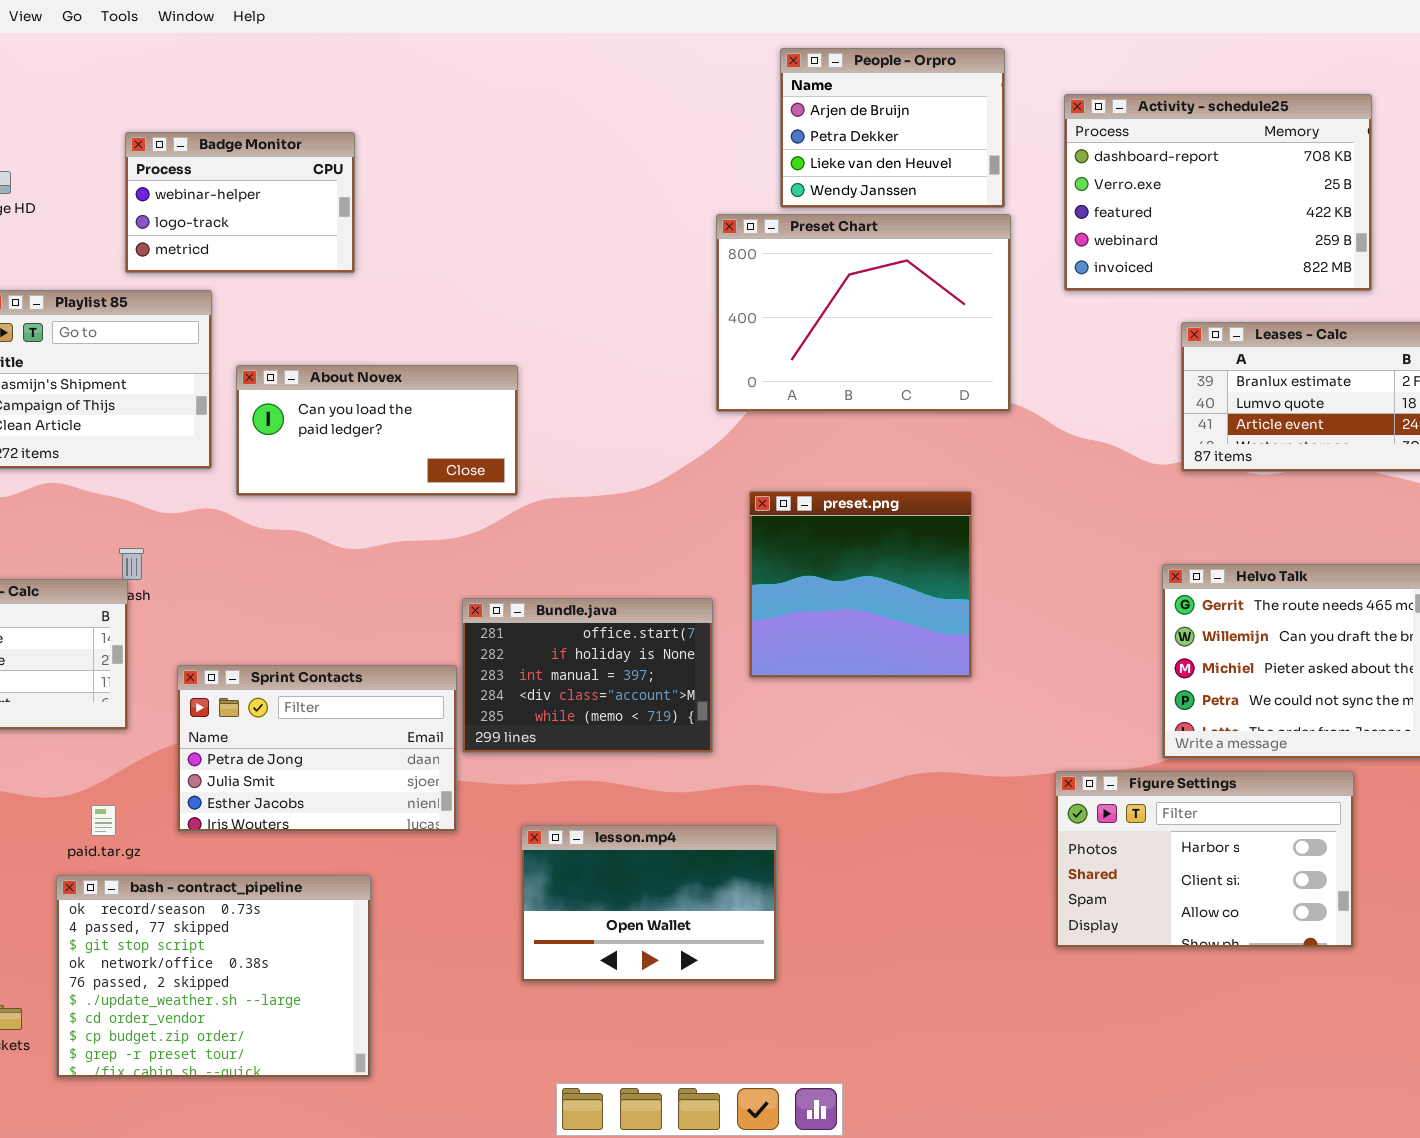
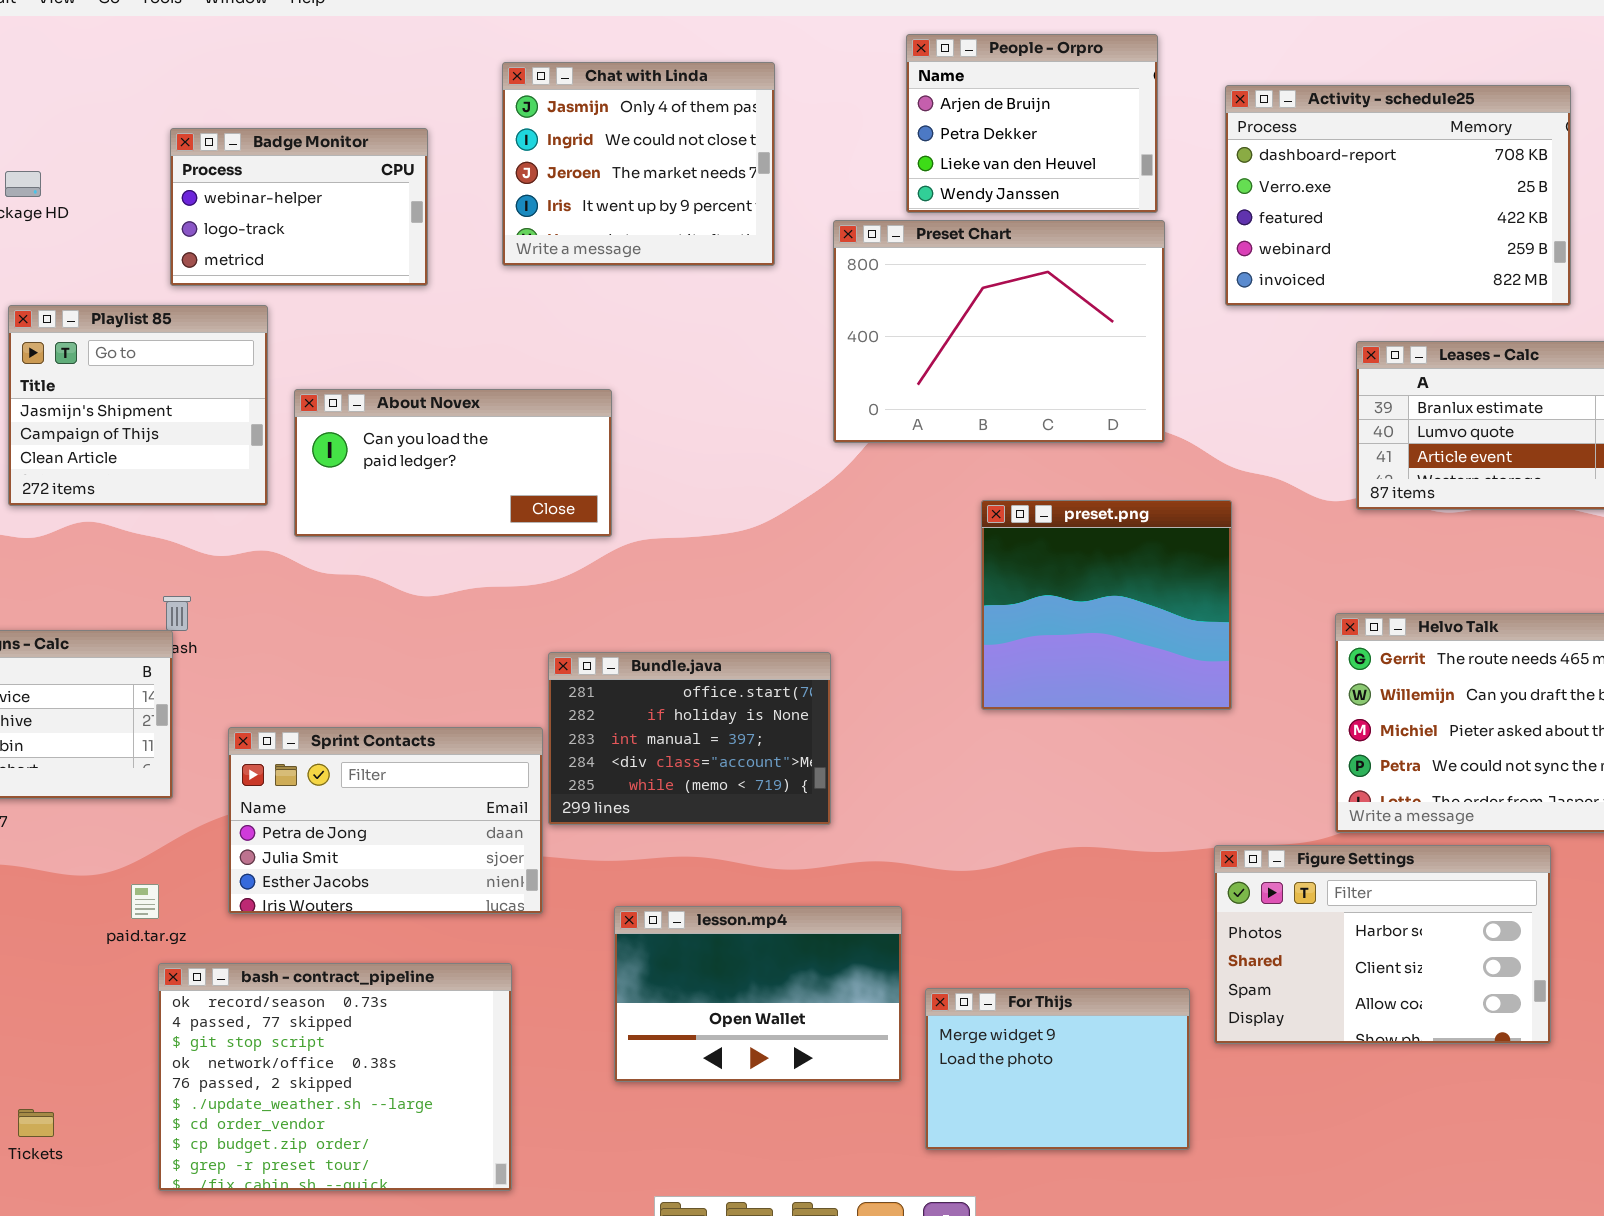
Chat with Linda: none -> [502,62,775,266], opened
preset.png: [749,491,972,678] -> [981,500,1232,710], moved
bash - contract_pipeline: [56,875,371,1078] -> [158,963,512,1191], moved
For Thijs: none -> [925,988,1190,1150], opened

